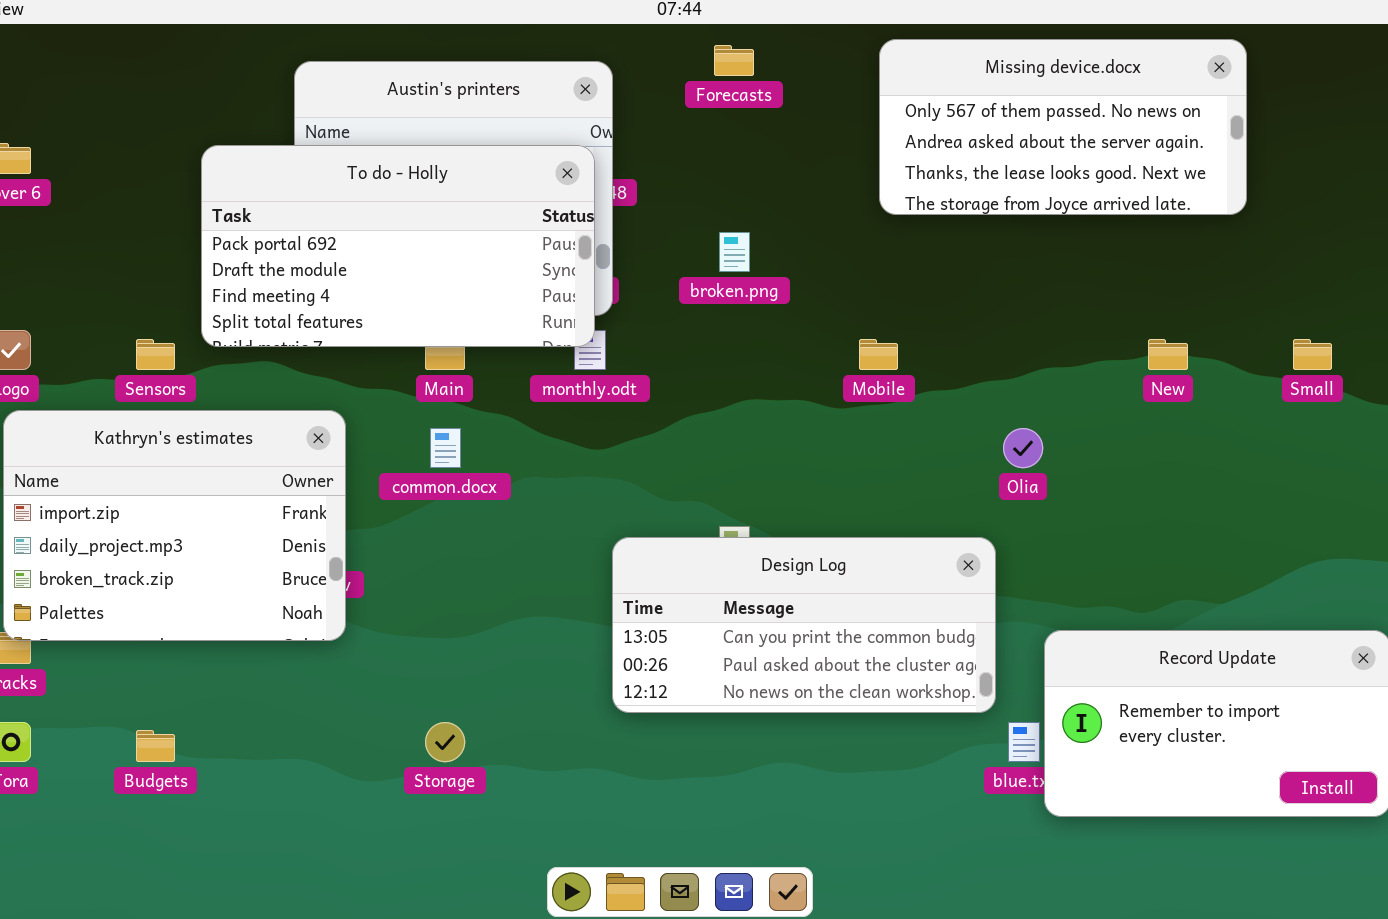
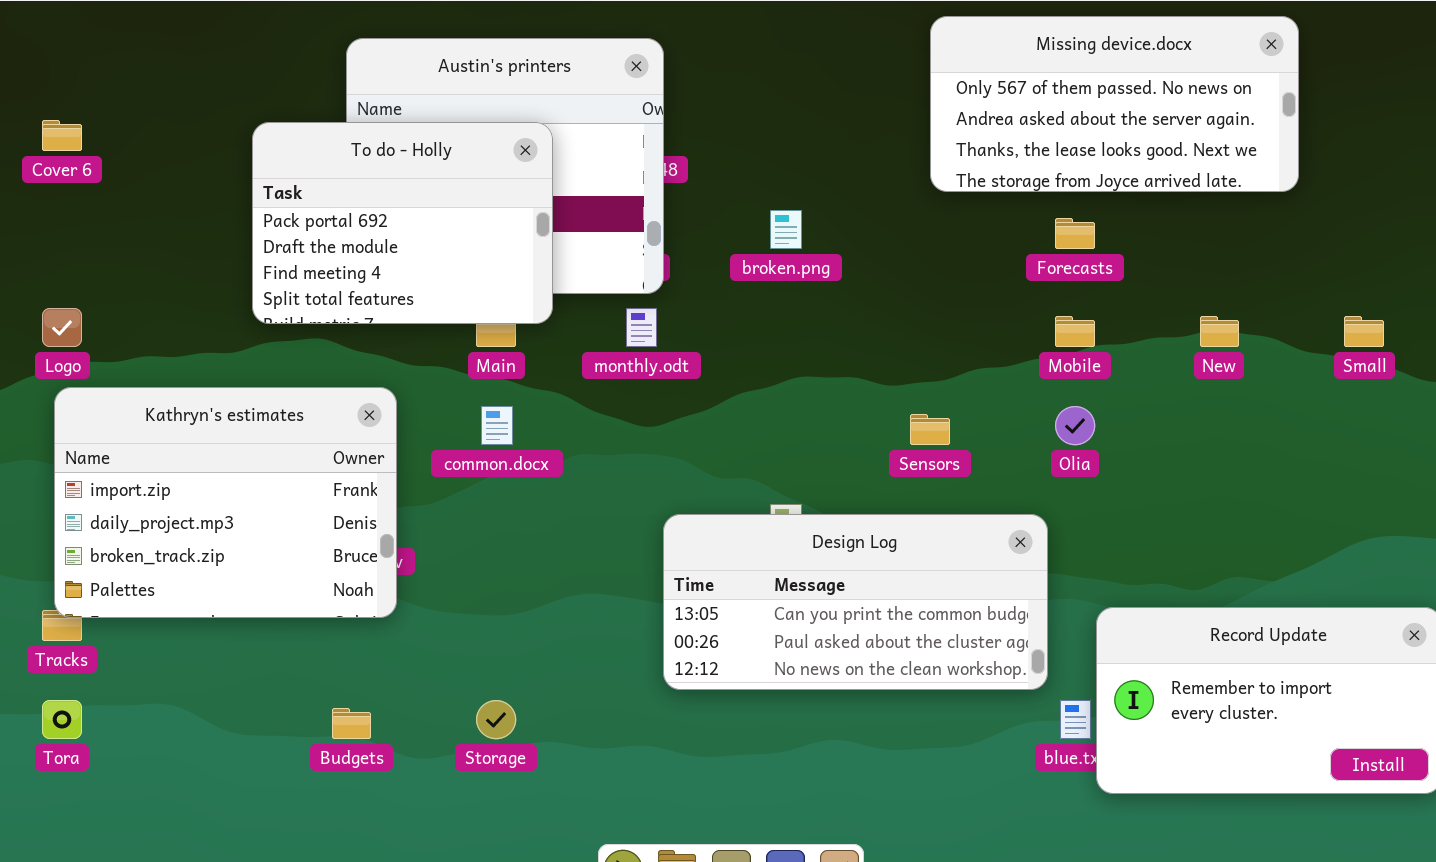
Forecasts: [714,45,754,76] -> [1055,218,1095,249], moved
To do - Holly: [201,145,595,347] -> [252,122,553,324], resized
Sensors: [136,339,175,370] -> [910,414,950,445], moved
Mobile: [859,339,898,370] -> [1055,316,1095,347], moved
Budgets: [136,730,175,762] -> [332,708,371,739], moved

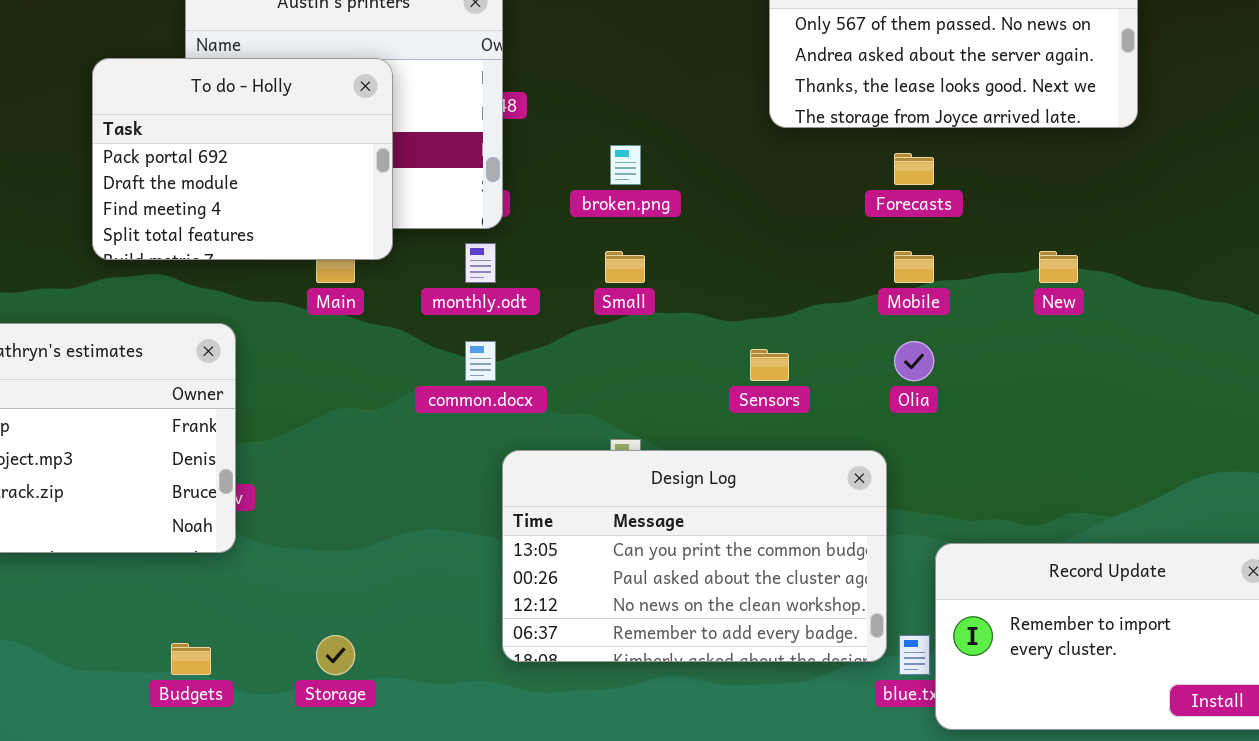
Small: [1344,316,1384,347] -> [605,251,645,283], moved
common.docx: [481,406,513,445] -> [465,341,496,381], moved
Design Log: [663,514,1048,690] -> [502,450,887,662], resized

